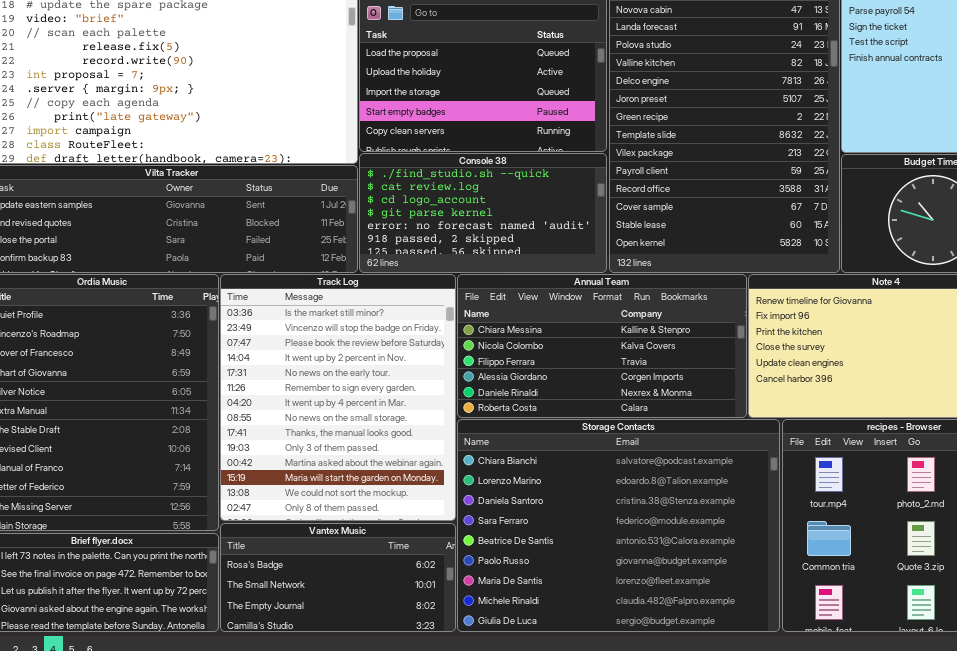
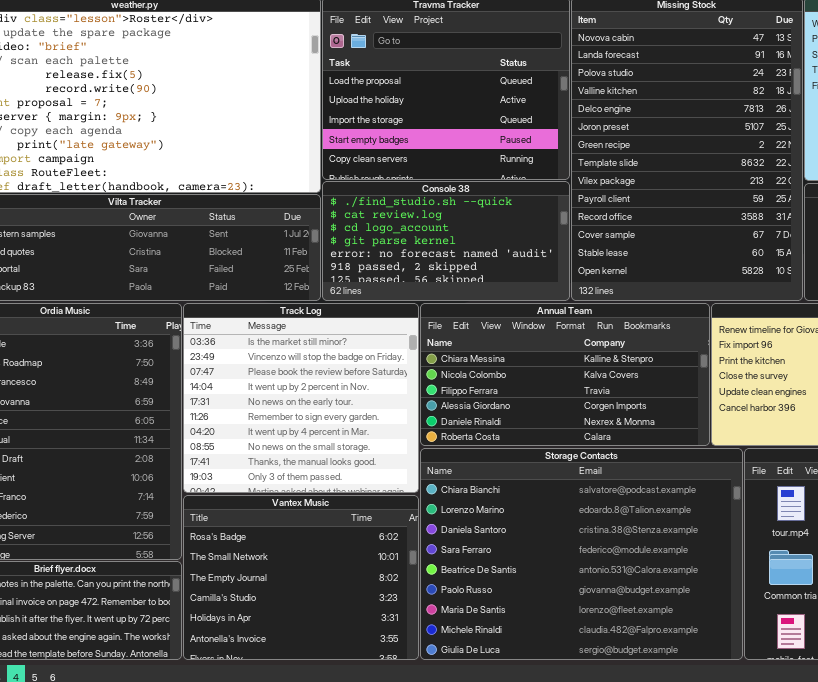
Track Log: [220,274,456,521] -> [183,303,419,493], resized
Vantex Music: [220,523,456,632] -> [183,495,419,660], resized

